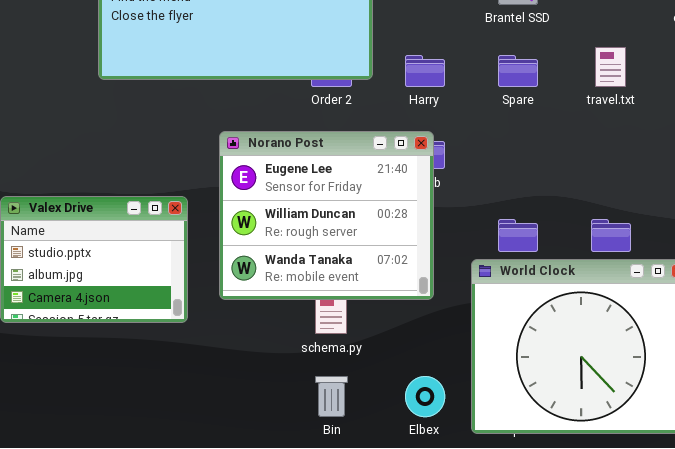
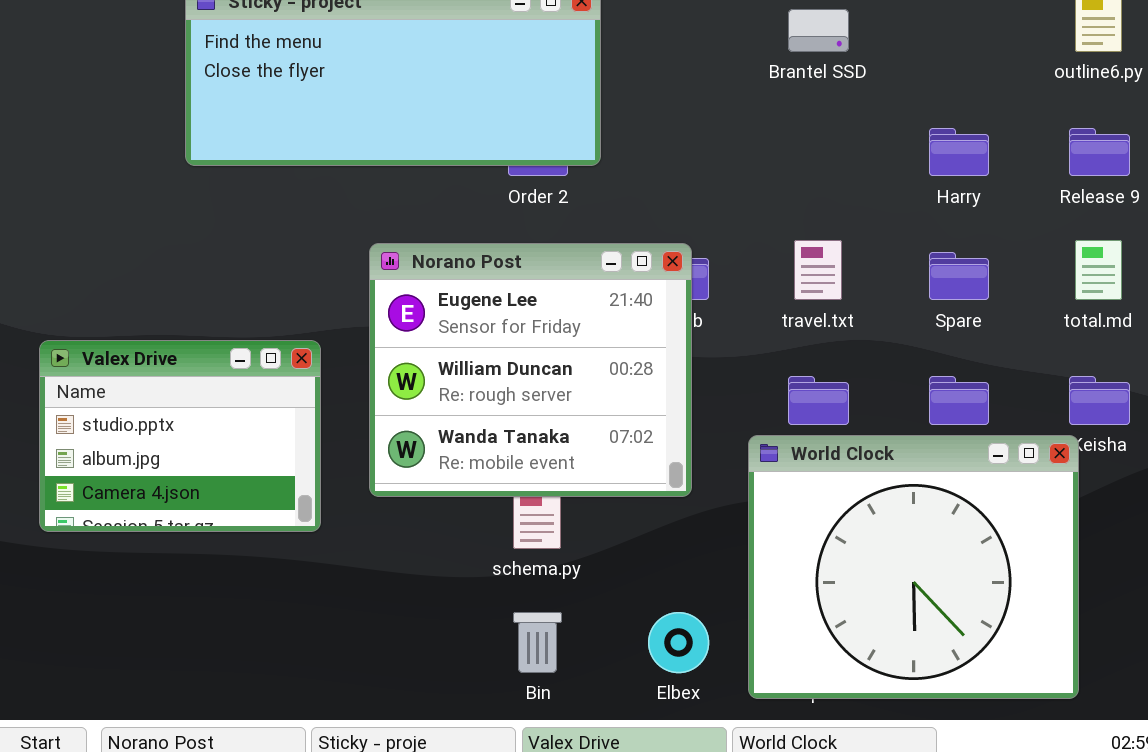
travel.txt: [595,47,626,87] -> [794,240,842,300], moved
Harry: [405,55,445,87] -> [929,128,989,176], moved
Spare: [498,55,538,87] -> [929,252,989,300], moved

